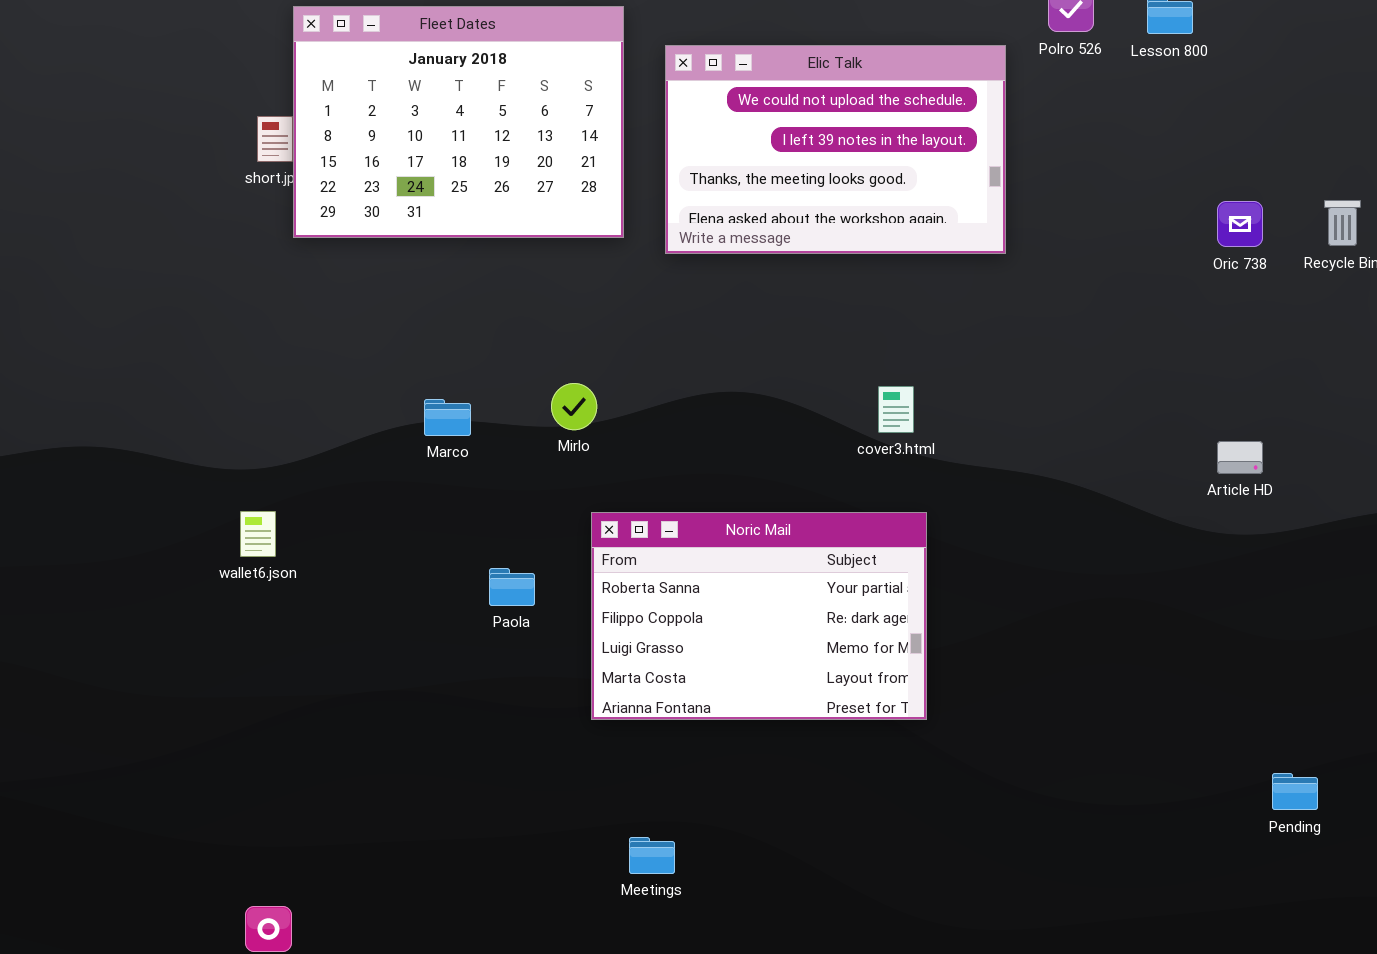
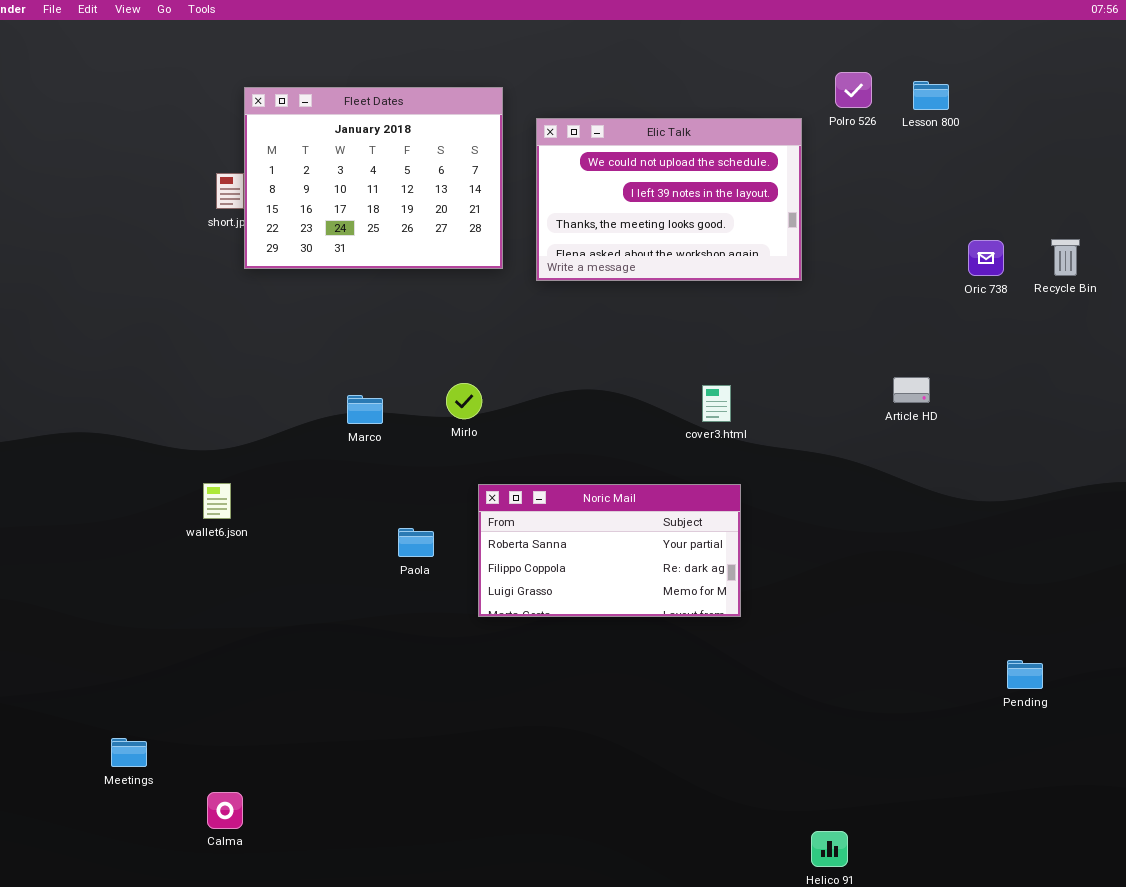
Article HD: [1217,441,1263,474] -> [893,377,930,403], moved
Noric Mail: [591,512,927,720] -> [478,484,741,617], resized
Pending: [1272,773,1318,810] -> [1007,660,1043,689], moved
Meetings: [629,837,675,874] -> [111,738,147,767], moved

